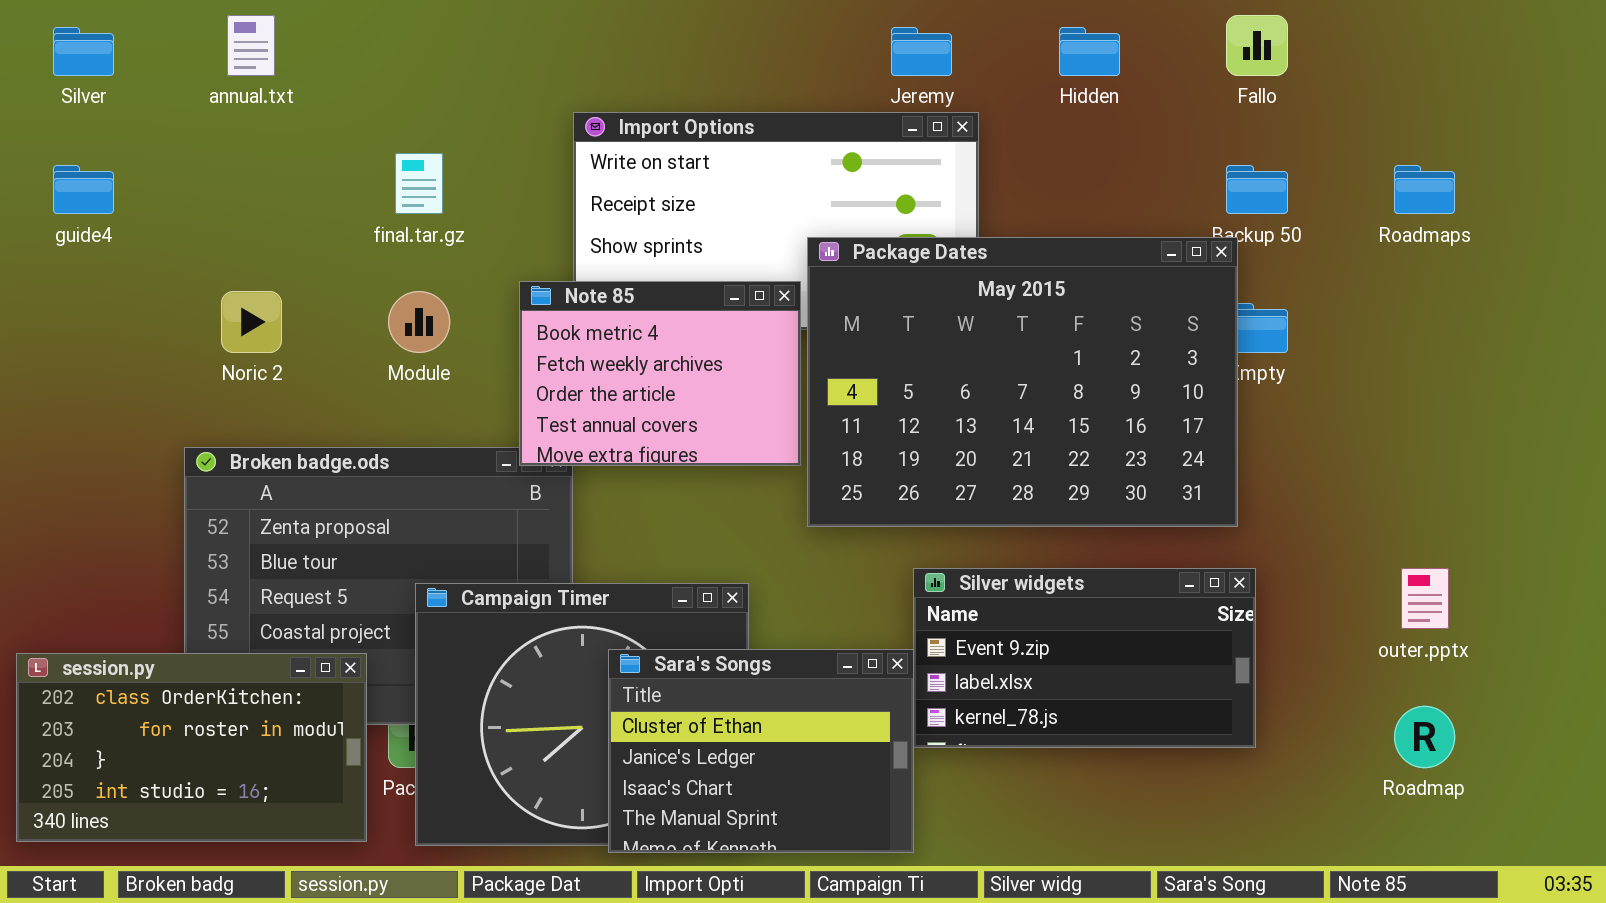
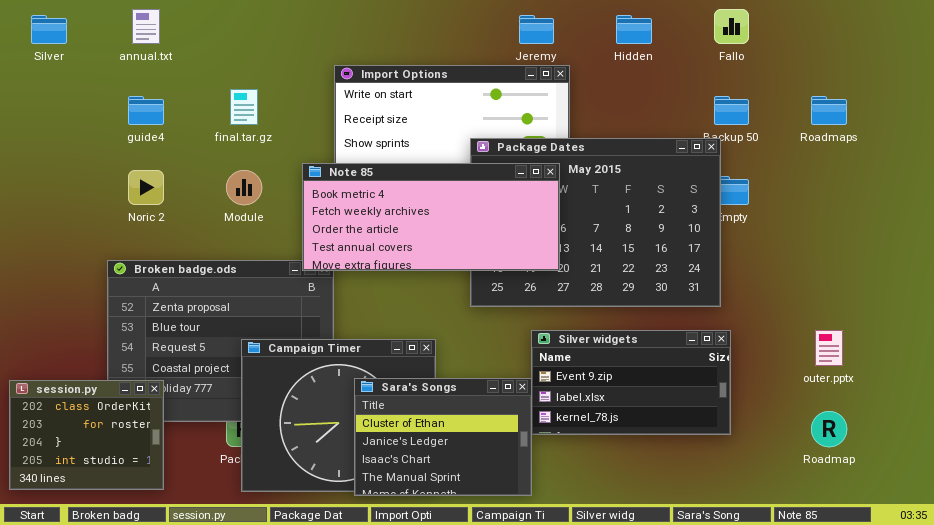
guide4: [53,165,114,214] -> [128,96,164,125], moved
Note 85: [519,281,801,466] -> [302,163,560,271], resized
session.py: [16,653,367,842] -> [9,380,164,490], resized

